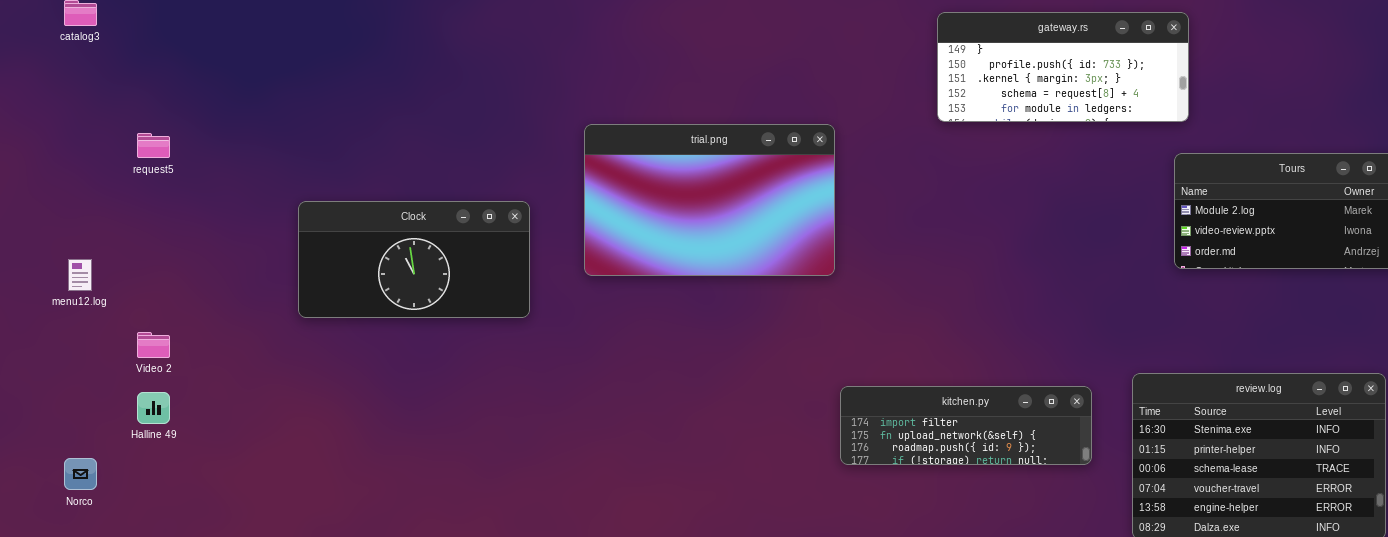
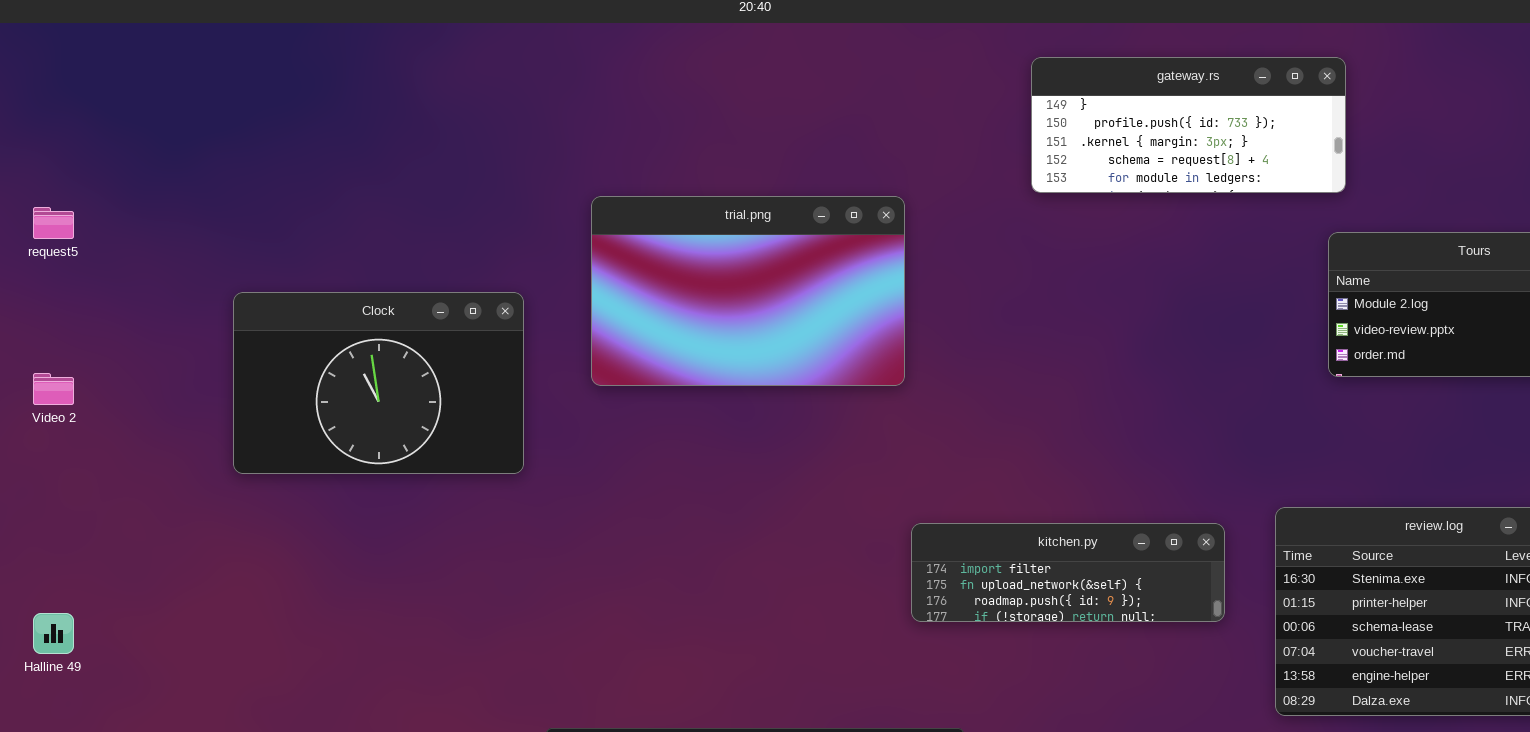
Clock: [298,201,530,318] -> [233,292,524,474], resized
Video 2: [137,332,170,358] -> [33,373,74,405], moved
Halline 49: [137,392,170,424] -> [33,613,74,654], moved

